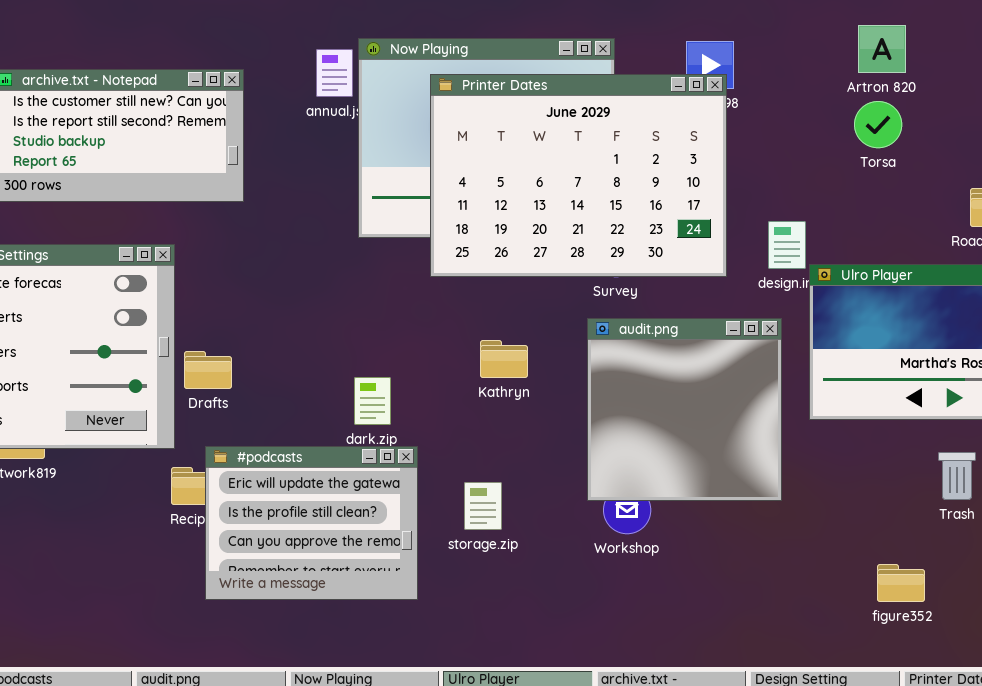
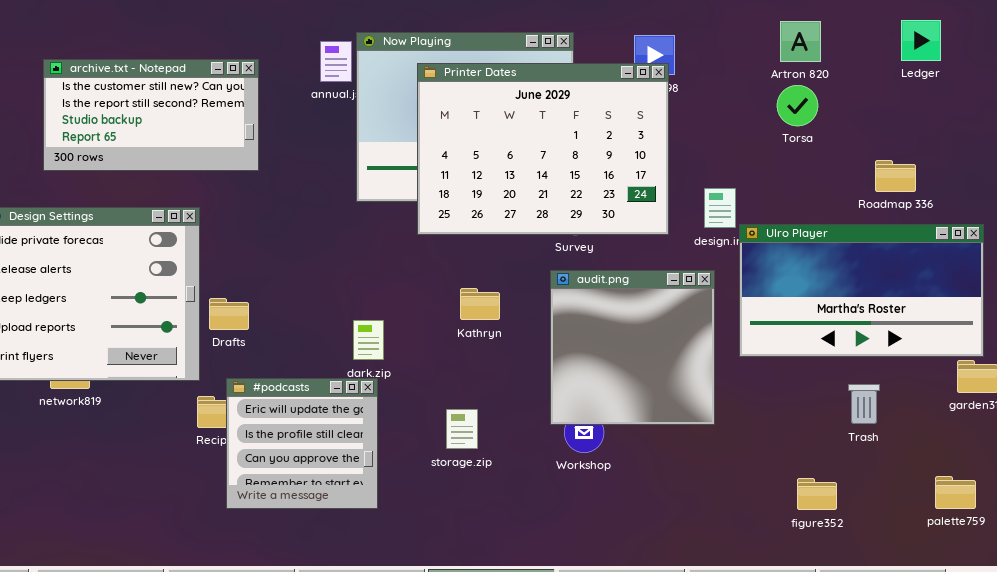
#podcasts: [205,446,418,600] -> [226,378,378,509], resized

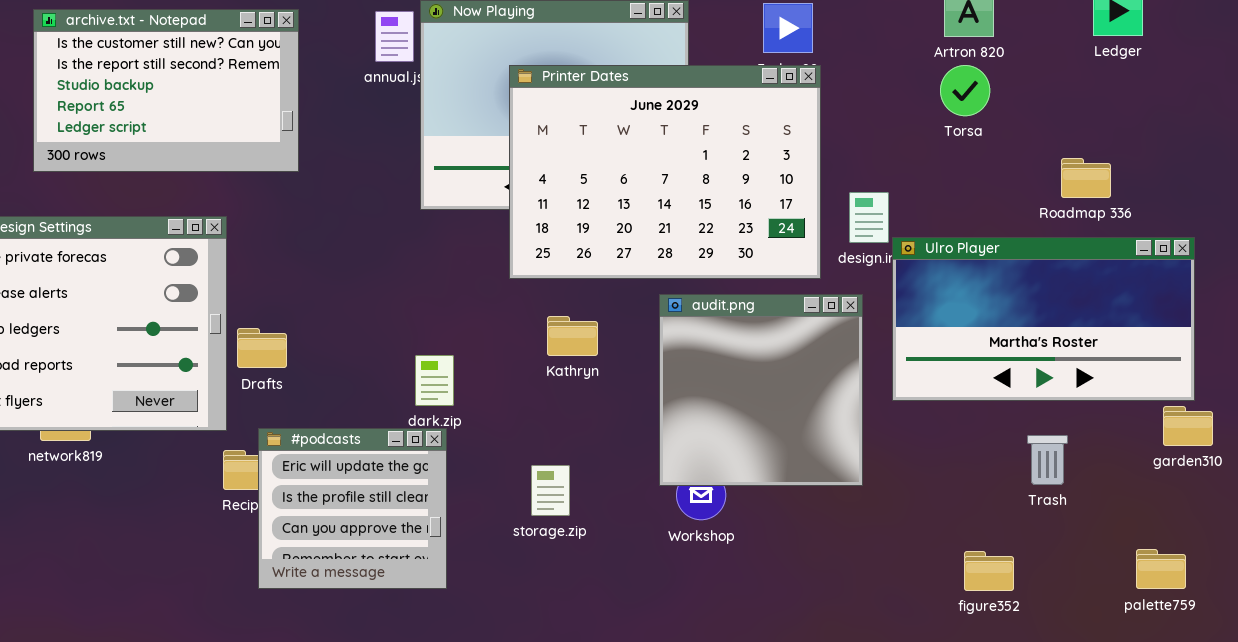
archive.txt - Notepad: [43,59,259,171] -> [33,9,299,172], resized
Printer Dates: [417,63,669,235] -> [509,65,821,279], moved

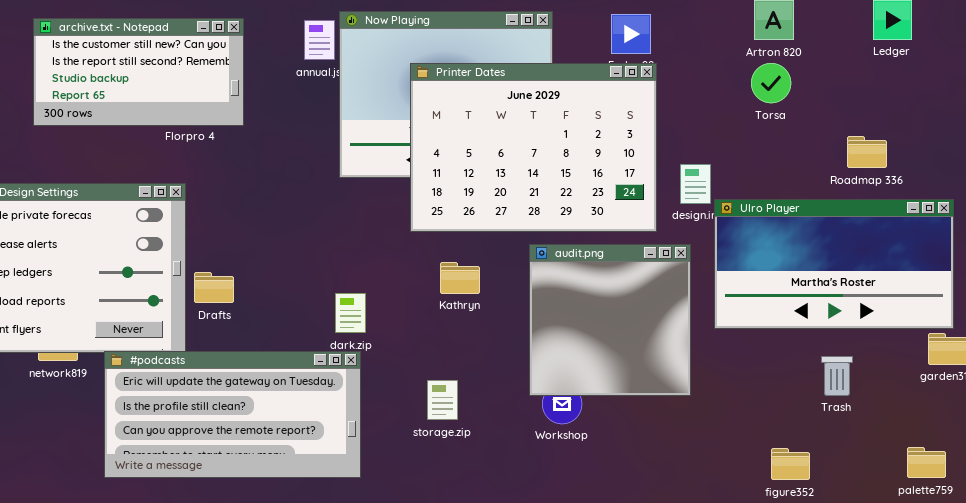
archive.txt - Notepad: [33,9,299,172] -> [33,18,244,126], resized
#podcasts: [258,428,447,589] -> [104,351,361,478], resized

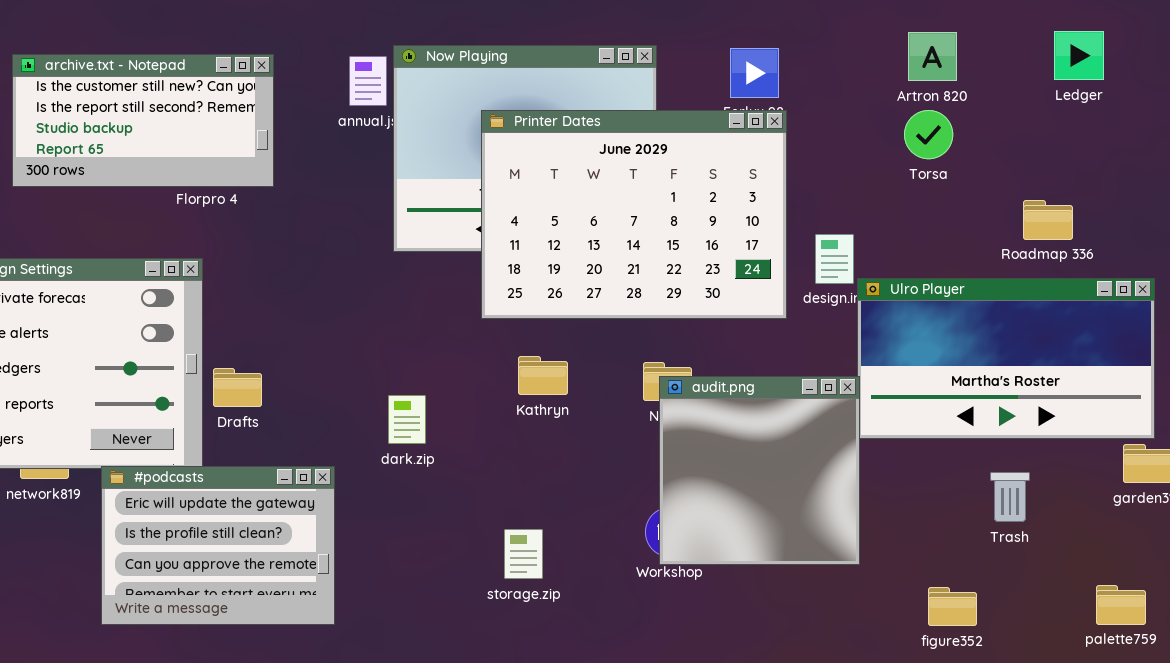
audit.png: [529,244,691,396] -> [659,376,860,565], moved
#podcasts: [104,351,361,478] -> [101,466,335,625], resized
storage.zip: [427,380,458,420] -> [504,529,543,579], moved

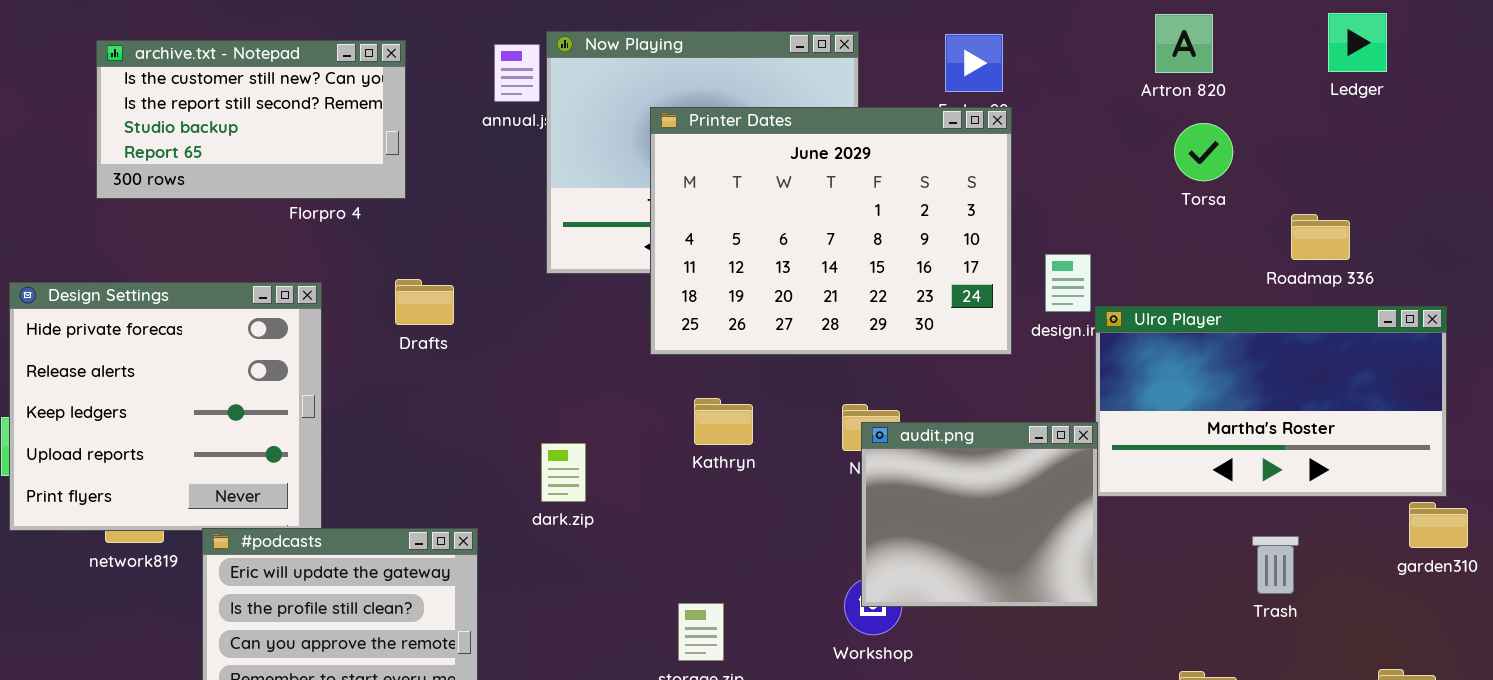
Torsa: [904,110,953,159] -> [1174,123,1233,181], moved
Drafts: [213,368,262,407] -> [395,279,454,325], moved
audit.png: [659,376,860,565] -> [861,422,1098,607], resized

